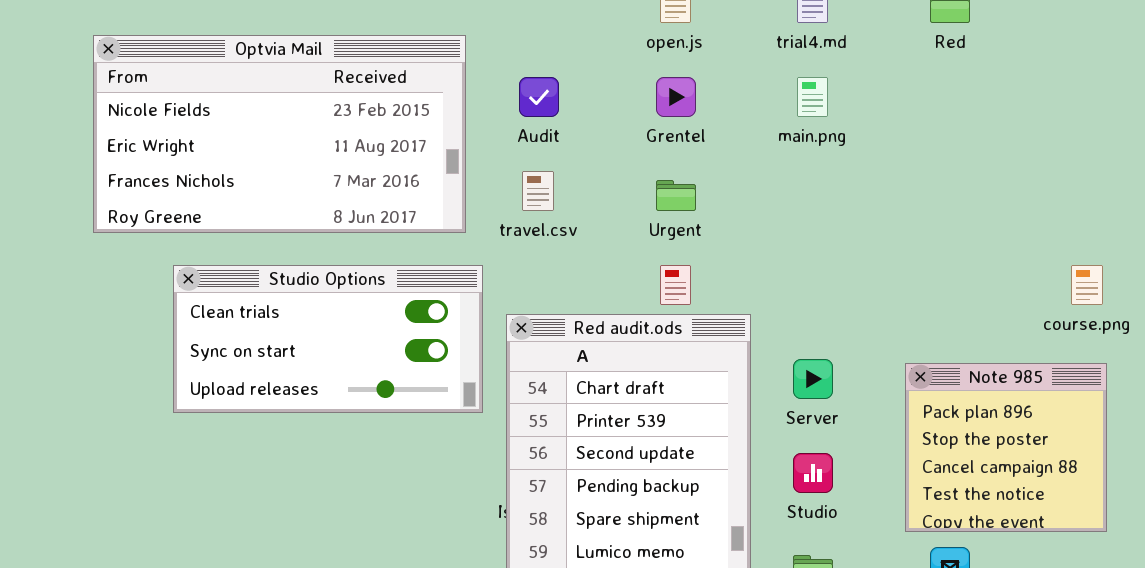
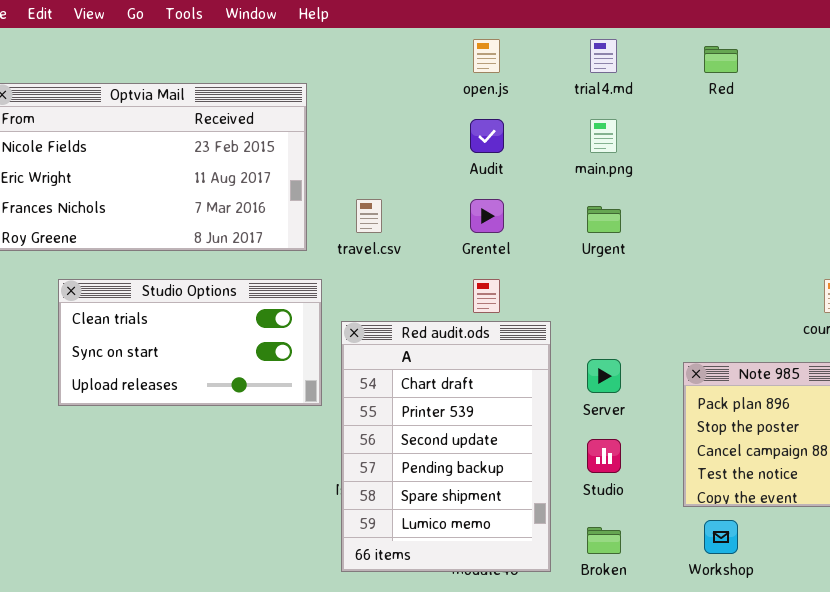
Audit: [519,77,559,117] -> [470,119,504,153], moved
Grentel: [656,77,696,117] -> [470,199,504,233], moved
Urgent: [656,180,696,211] -> [587,206,621,233], moved

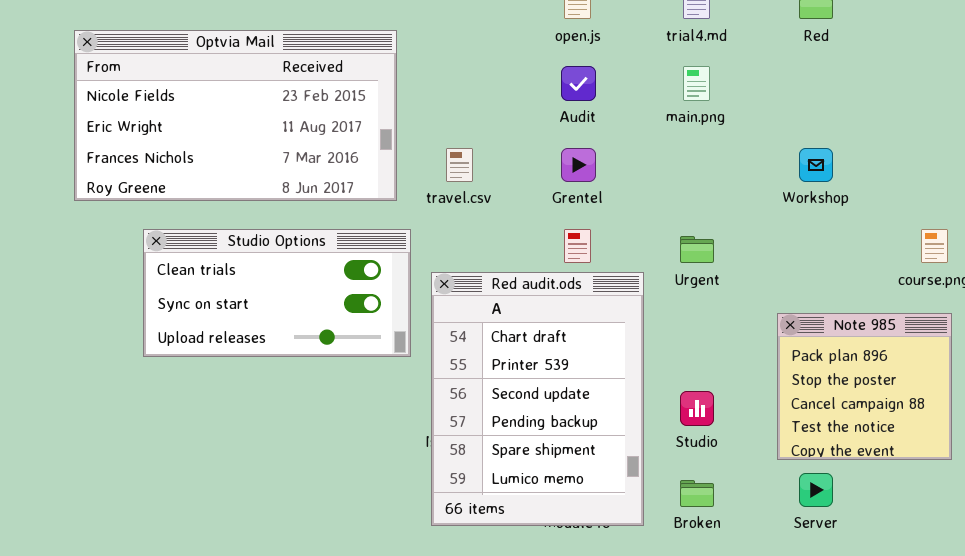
Urgent: [587,206,621,233] -> [680,236,714,263], moved
Server: [587,359,621,393] -> [799,473,833,507], moved
Workshop: [704,520,738,554] -> [799,148,833,182], moved

